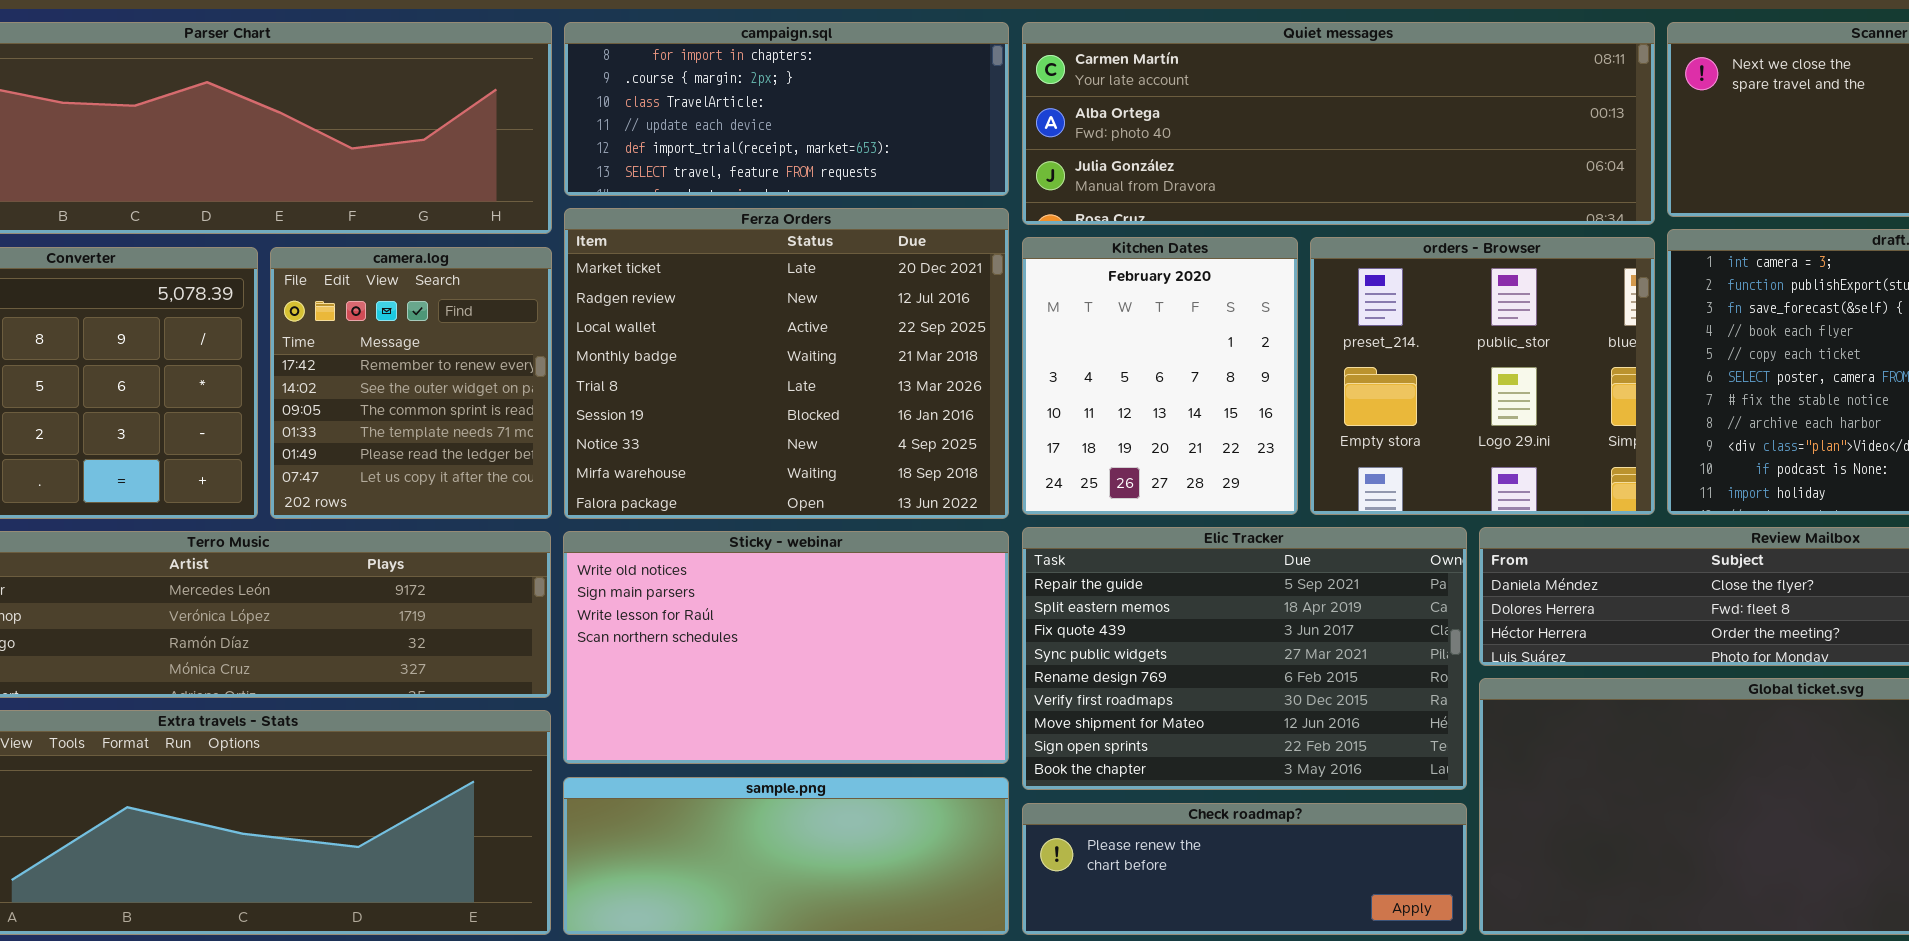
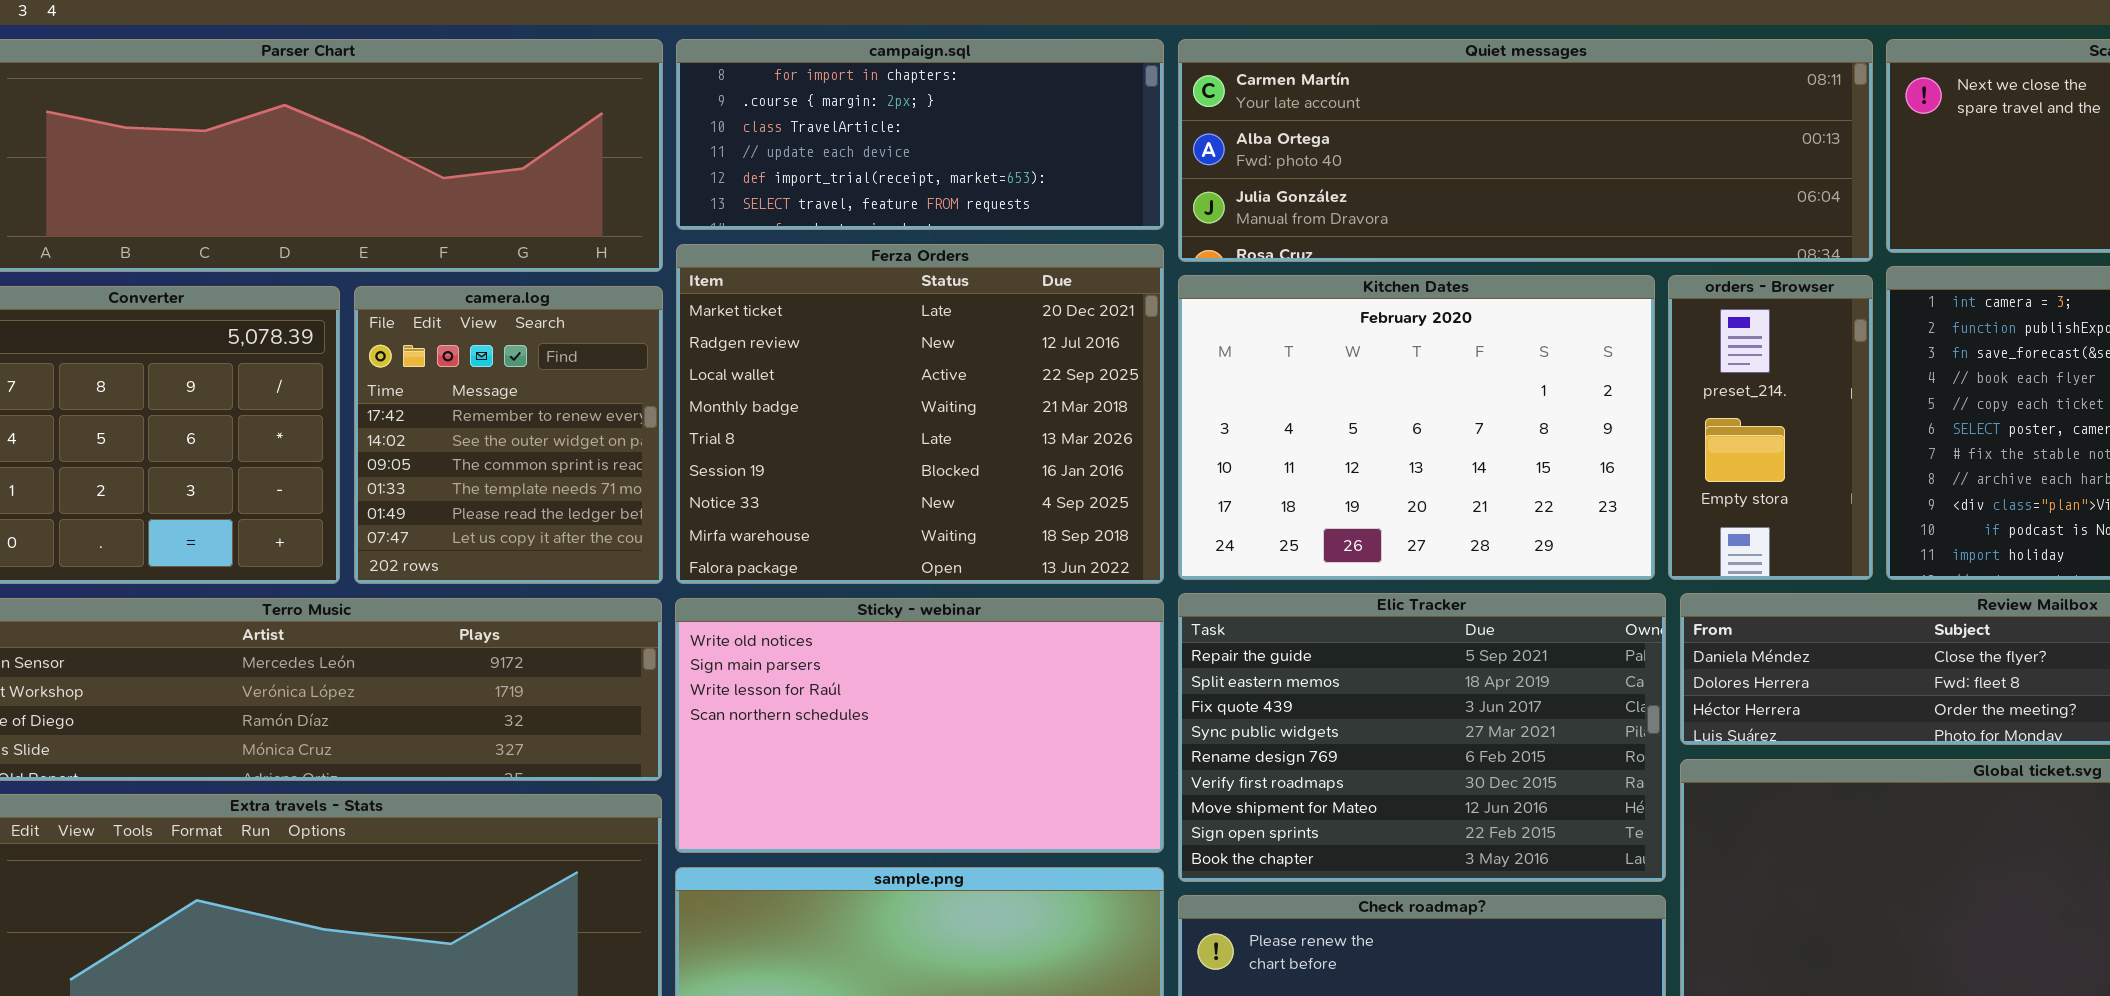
Kitchen Dates: [1022,237,1298,515] -> [1178,275,1655,580], resized
orders - Browser: [1310,237,1655,515] -> [1668,275,1873,580], resized

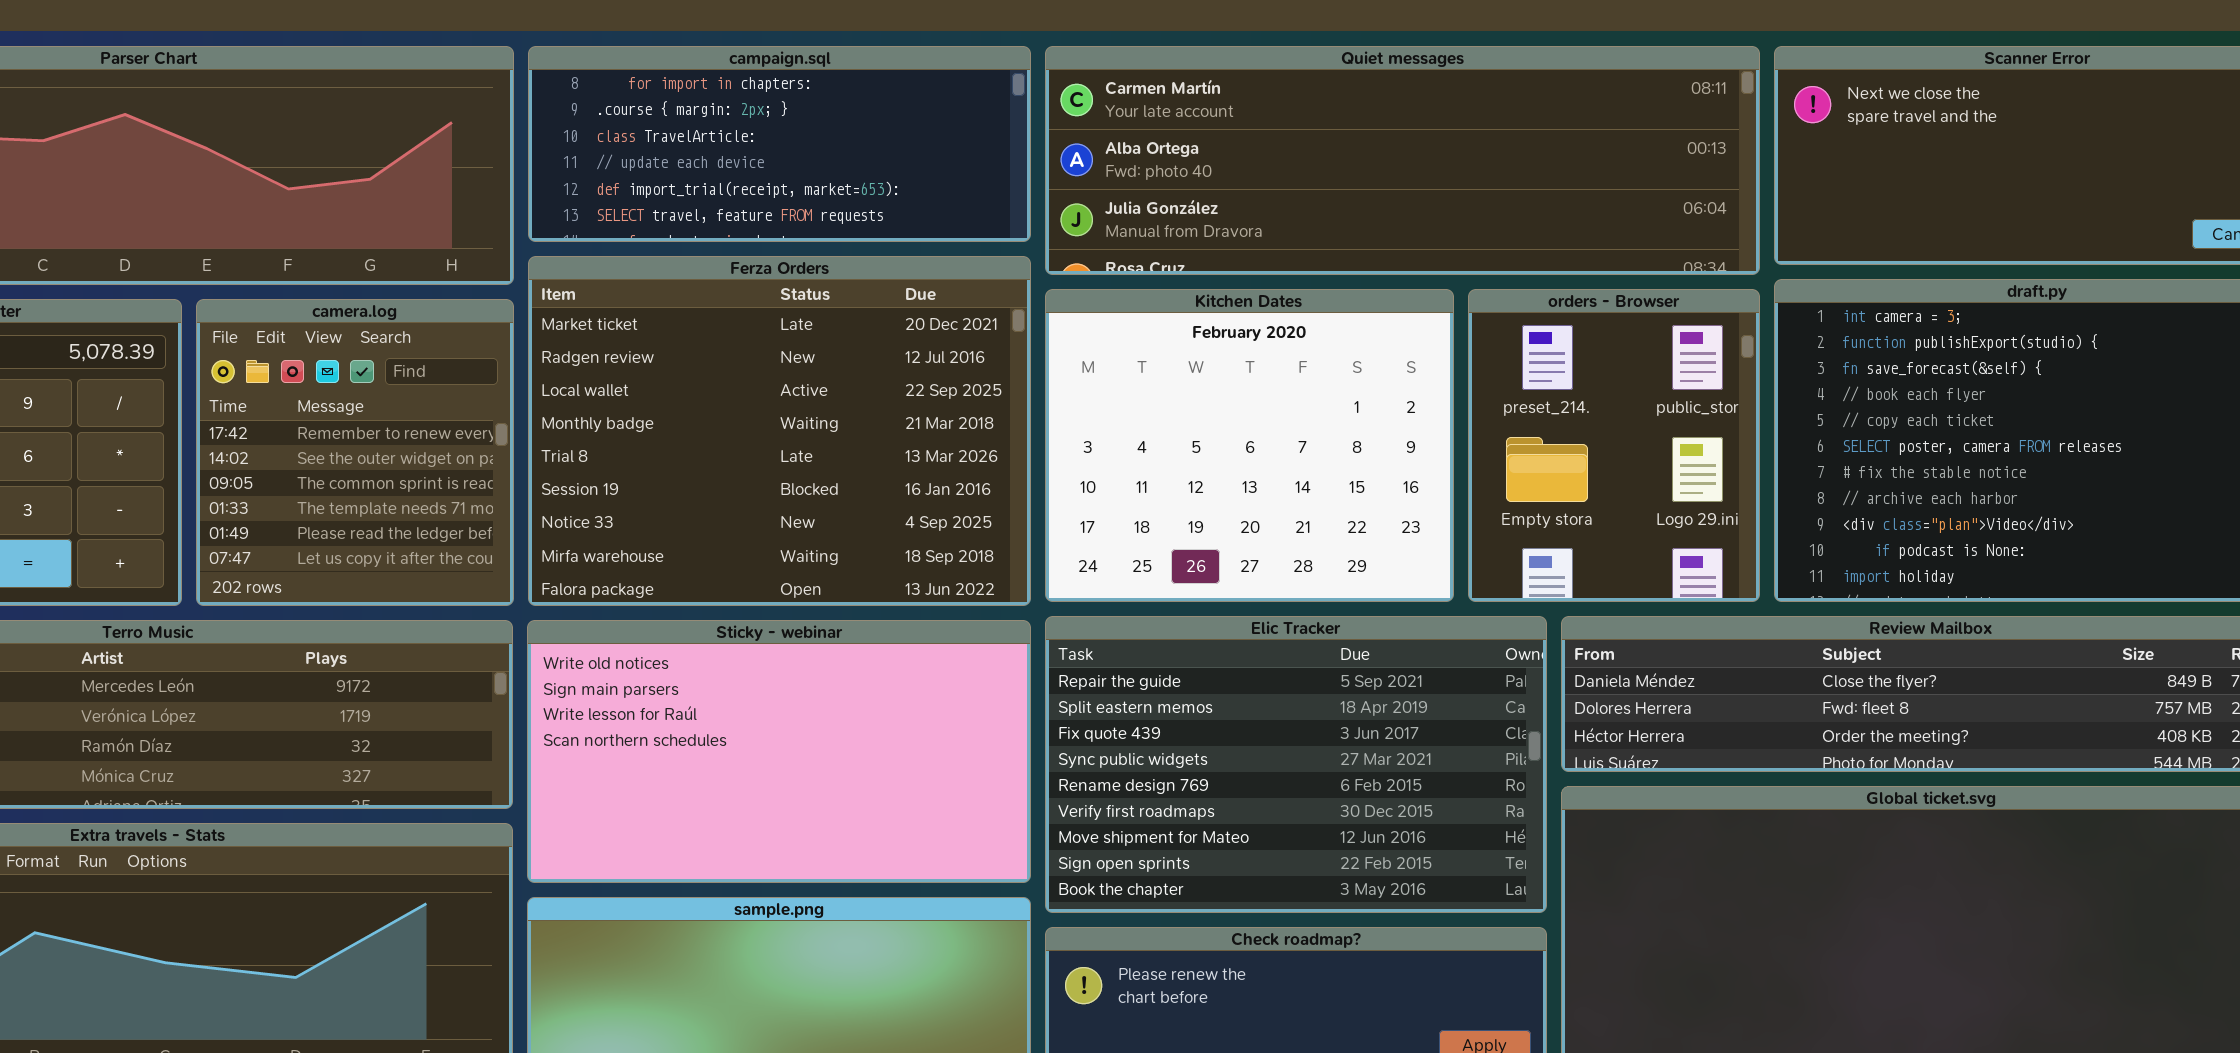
Kitchen Dates: [1178,275,1655,580] -> [1045,289,1454,602], resized
orders - Browser: [1668,275,1873,580] -> [1468,289,1760,602], resized

